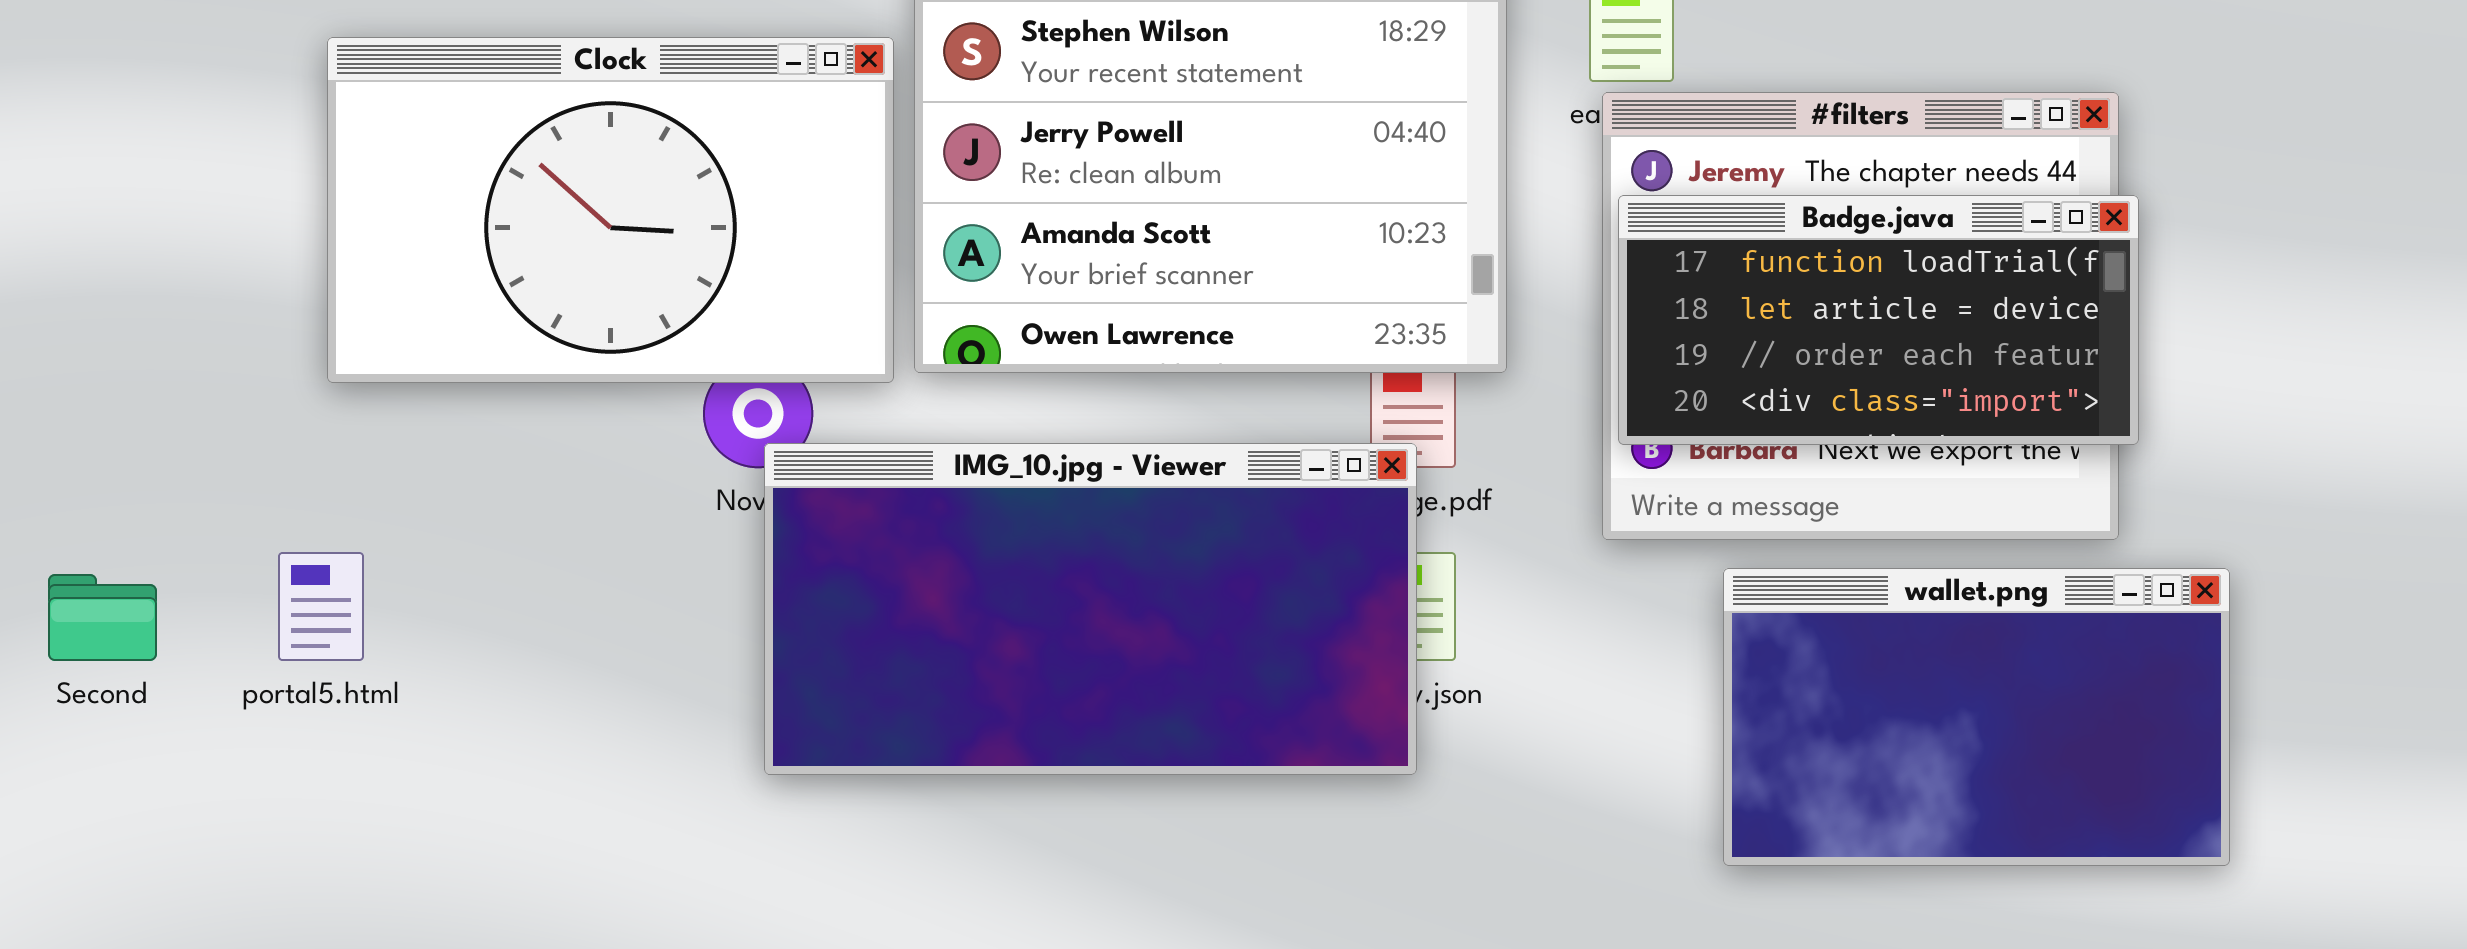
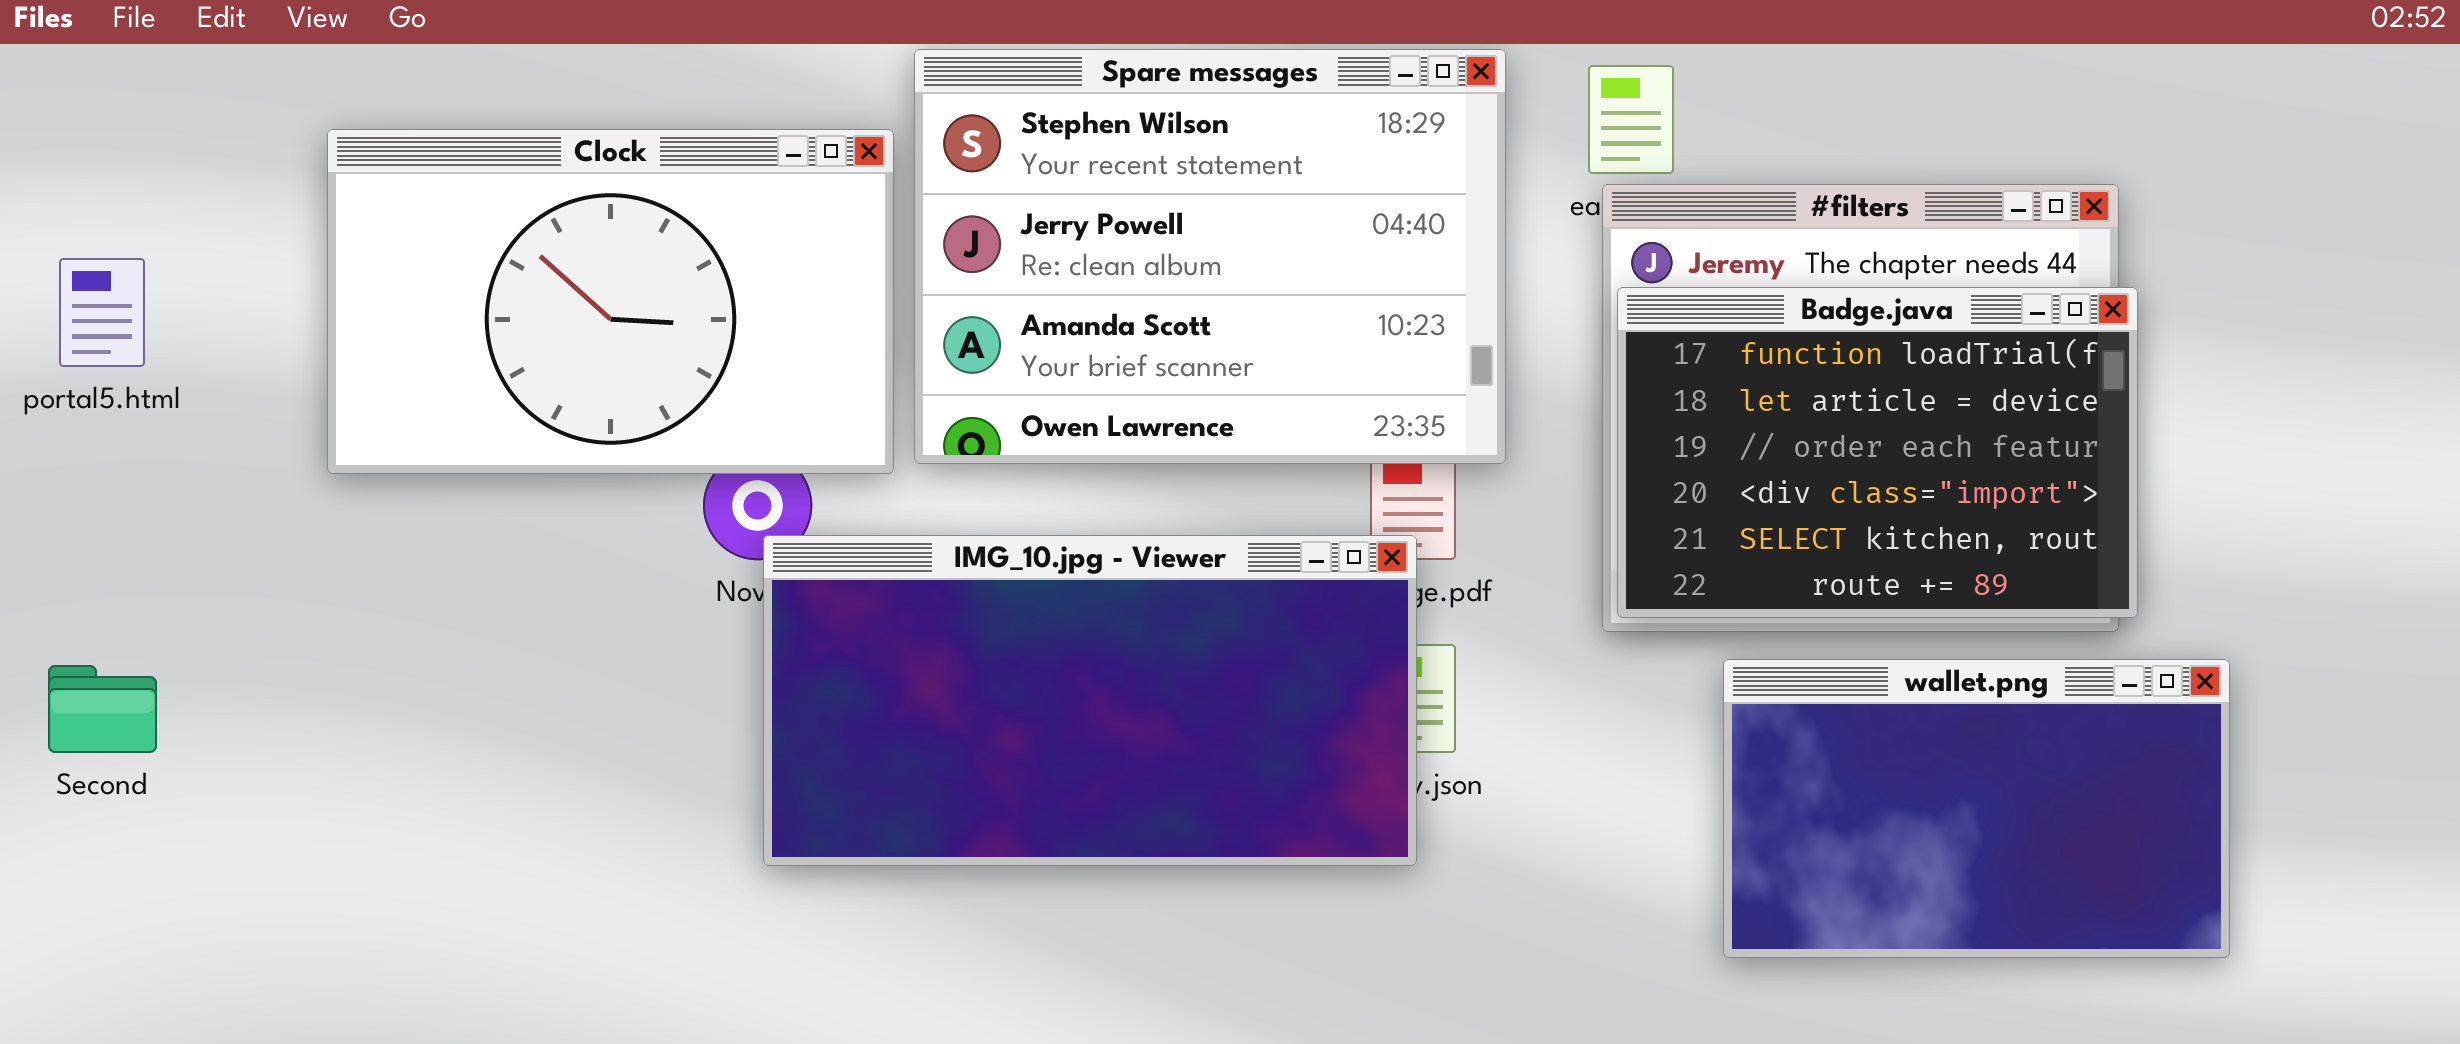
Badge.java: [1618,195,2139,445] -> [1617,287,2138,618], resized
portal5.html: [278,552,364,661] -> [59,258,145,367], moved

